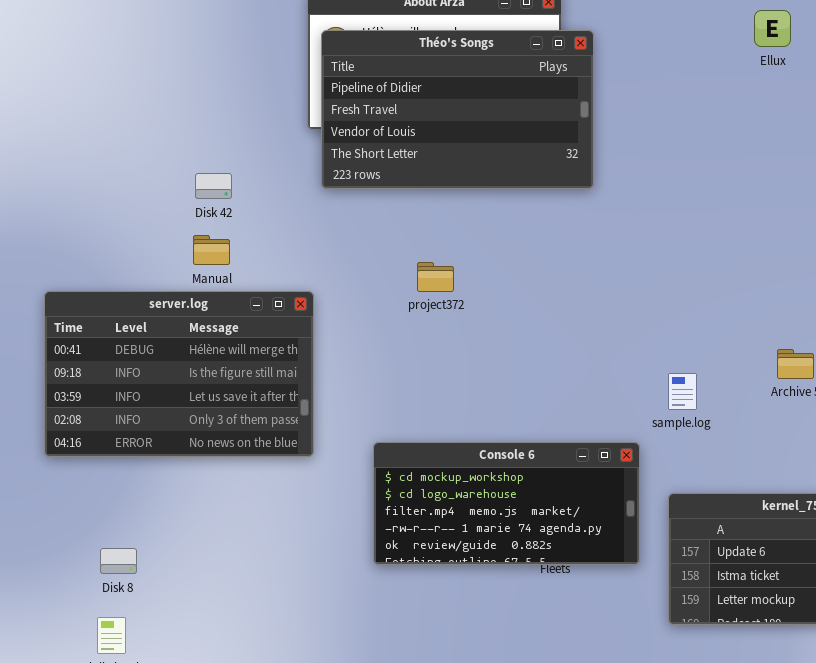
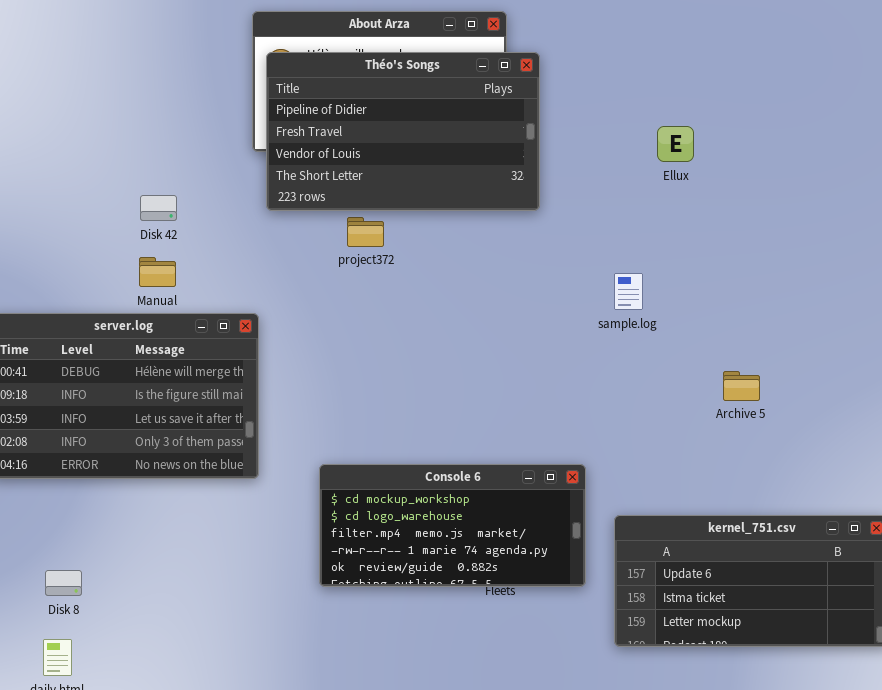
Ellux: [754,10,791,47] -> [657,126,694,162], moved
project372: [417,262,454,292] -> [347,217,384,247], moved
sample.log: [668,373,697,410] -> [614,273,643,310], moved

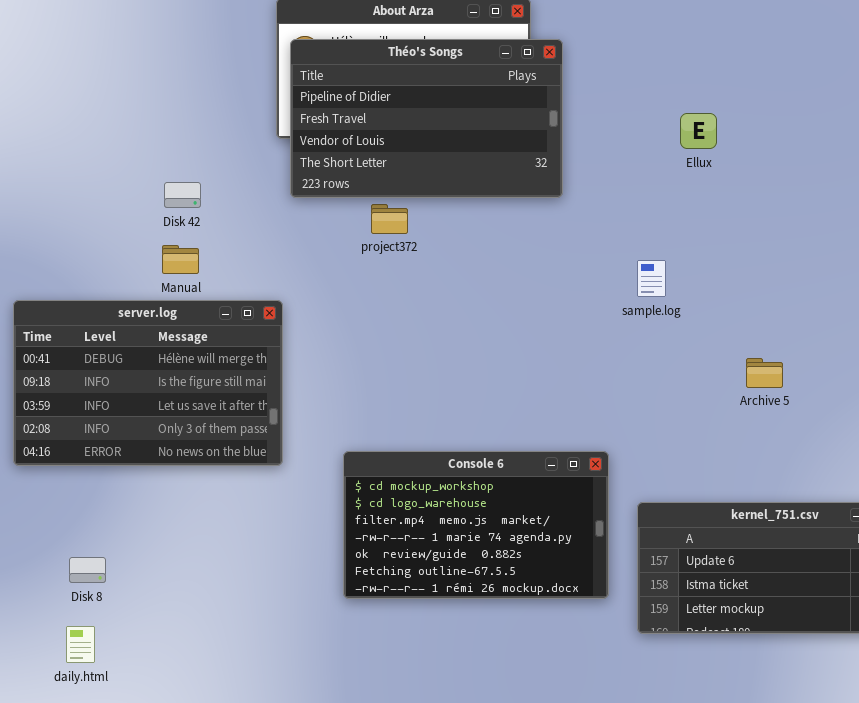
Console 6: [319,464,586,587] -> [343,451,609,599], resized

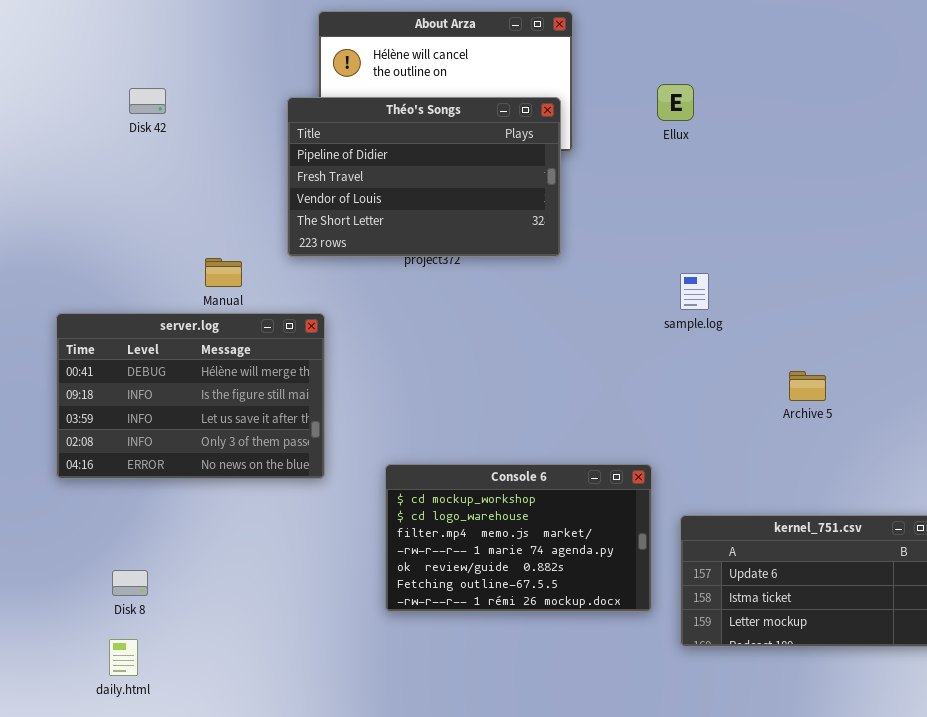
Théo's Songs: [290,39,563,198] -> [287,97,561,257], moved
Ellux: [680,113,717,149] -> [657,84,694,121], moved
Disk 42: [164,182,201,208] -> [129,88,166,114], moved

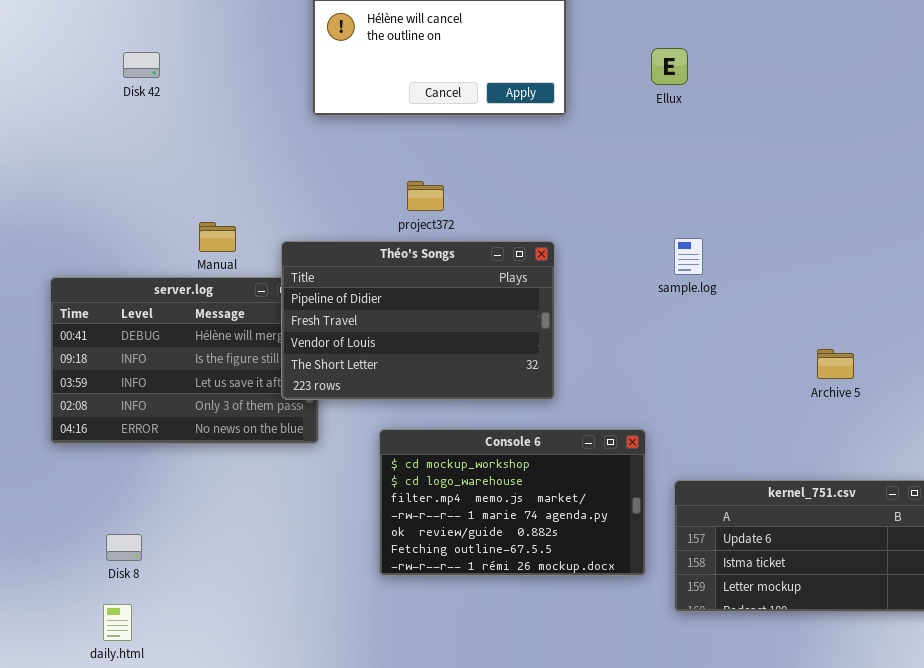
Théo's Songs: [287,97,561,257] -> [281,241,555,400], moved
Archive 5: [789,371,826,401] -> [817,349,854,379], moved

